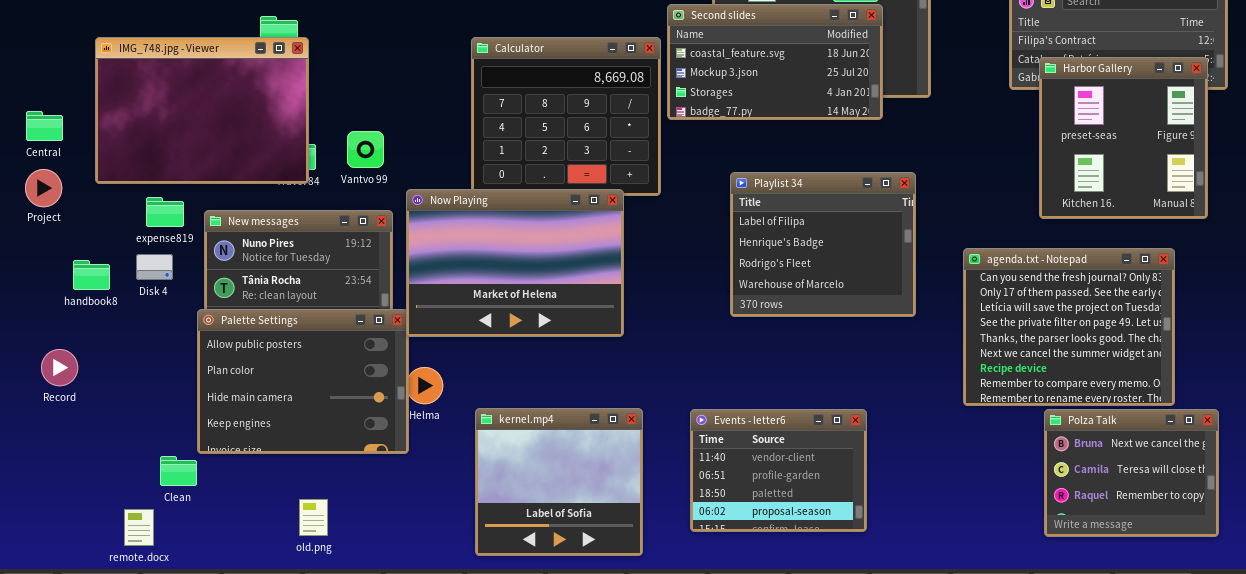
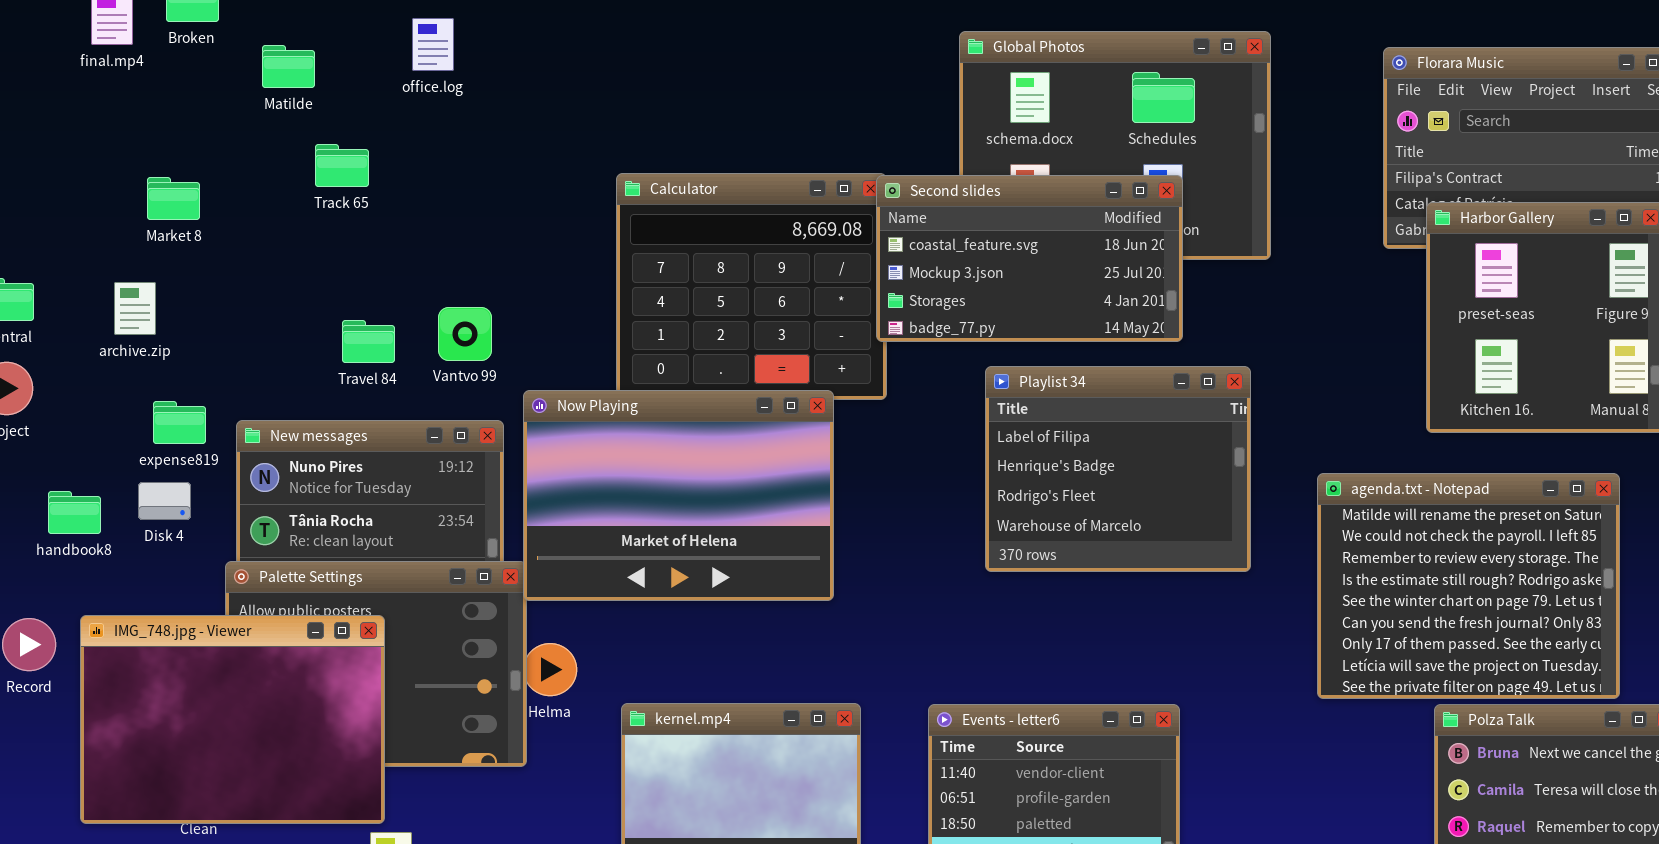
Second slides: [667,4,883,120] -> [876,175,1183,342], moved
IMG_748.jpg - Viewer: [95,37,309,184] -> [80,615,385,824], moved
agenda.txt - Notepad: [963,248,1175,406] -> [1317,473,1620,699], scrolled up 5 rows

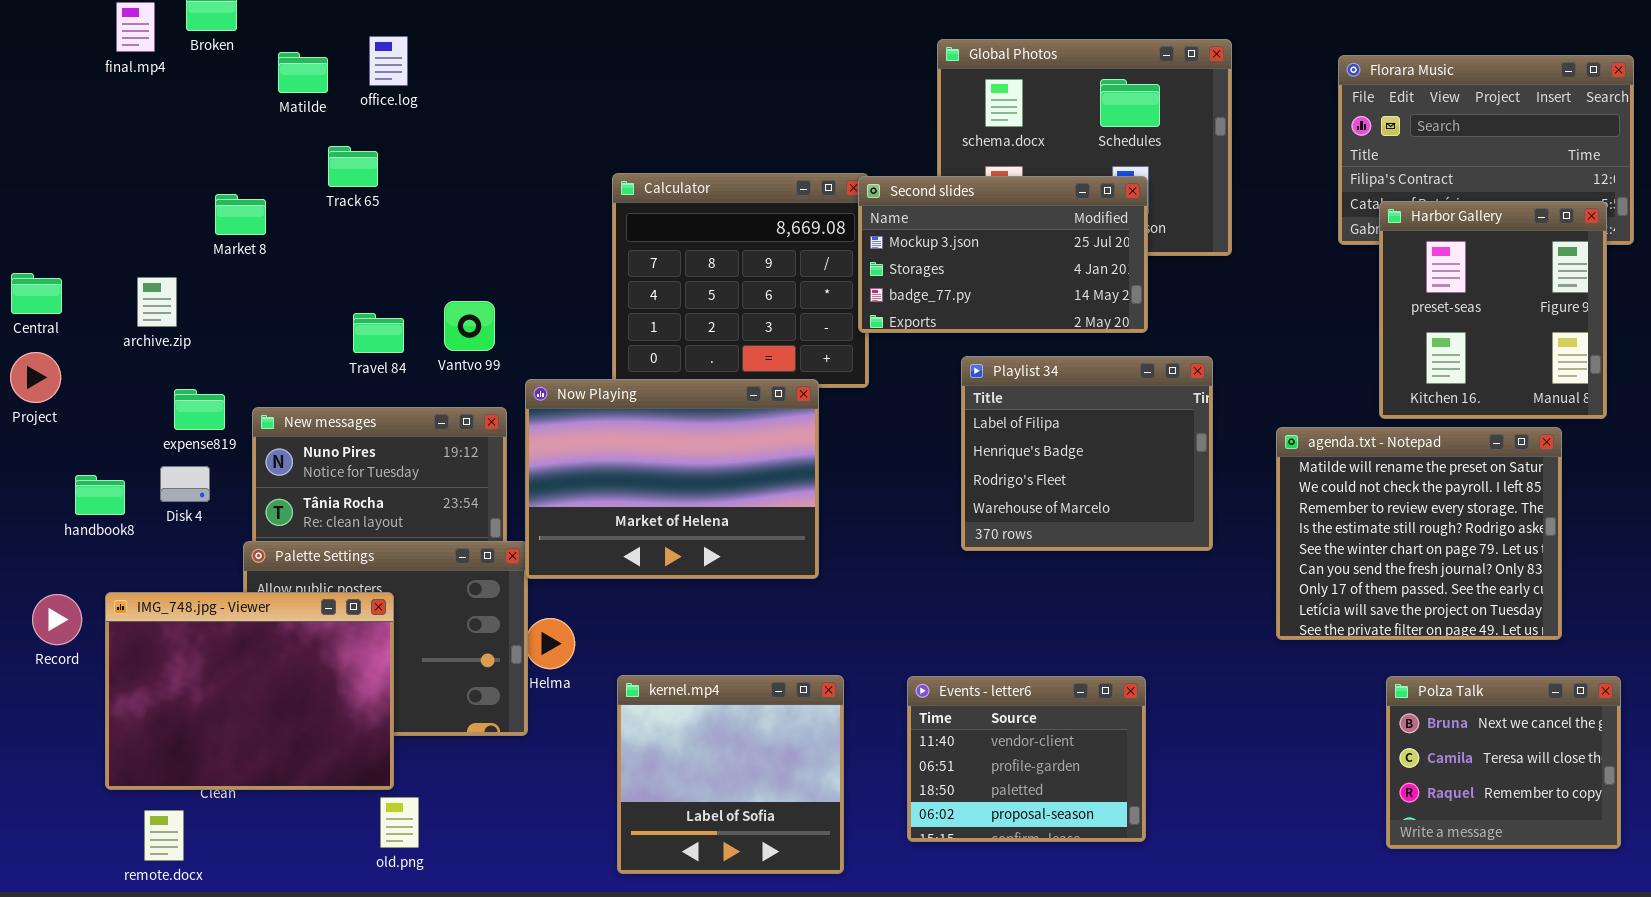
office.log: [412,18,454,71] -> [369,36,408,86], moved
Second slides: [876,175,1183,342] -> [858,176,1148,333], scrolled down 1 row
Market 8: [147,177,200,220] -> [215,194,266,235], moved
agenda.txt - Notepad: [1317,473,1620,699] -> [1276,427,1562,640], moved

